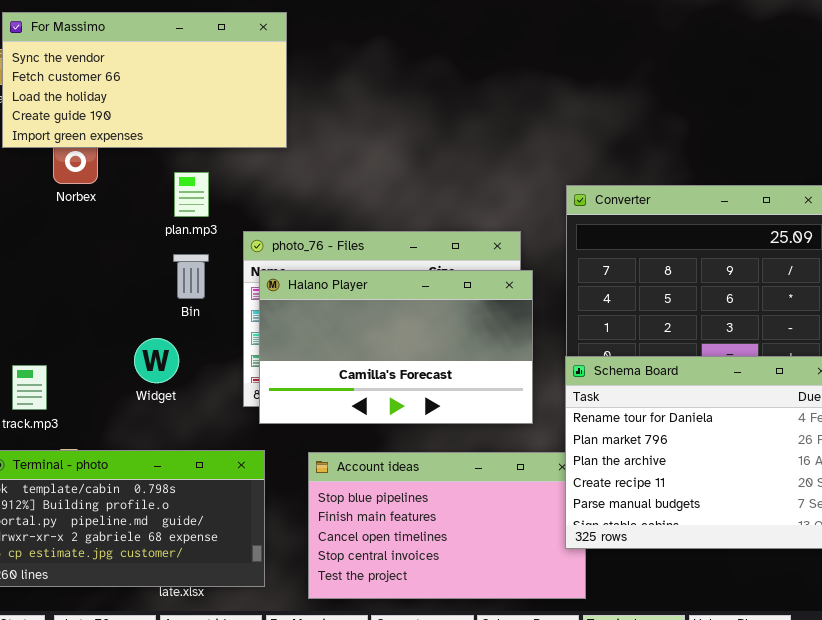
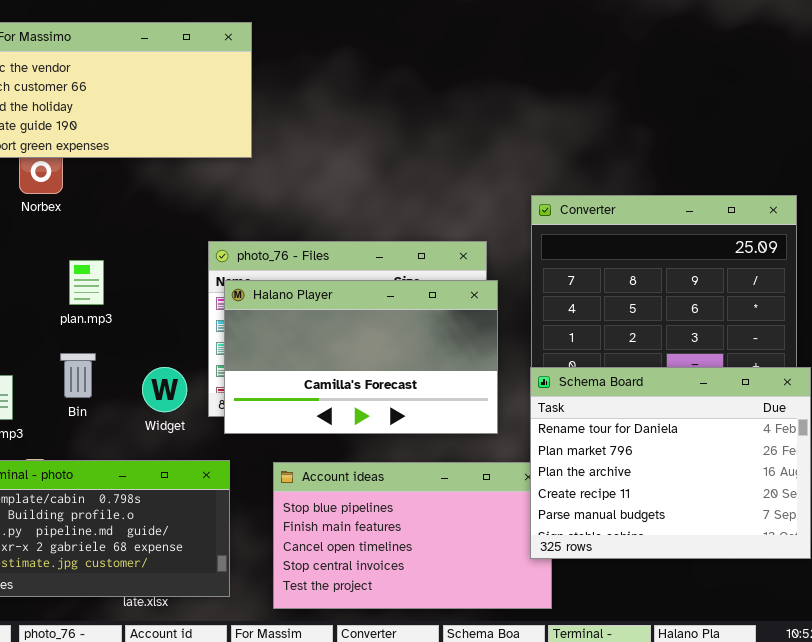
plan.mp3: [174,172,209,217] -> [69,260,104,305], moved
Bin: [173,254,209,299] -> [60,353,96,398], moved
Widget: [134,338,179,383] -> [142,367,187,412], moved

